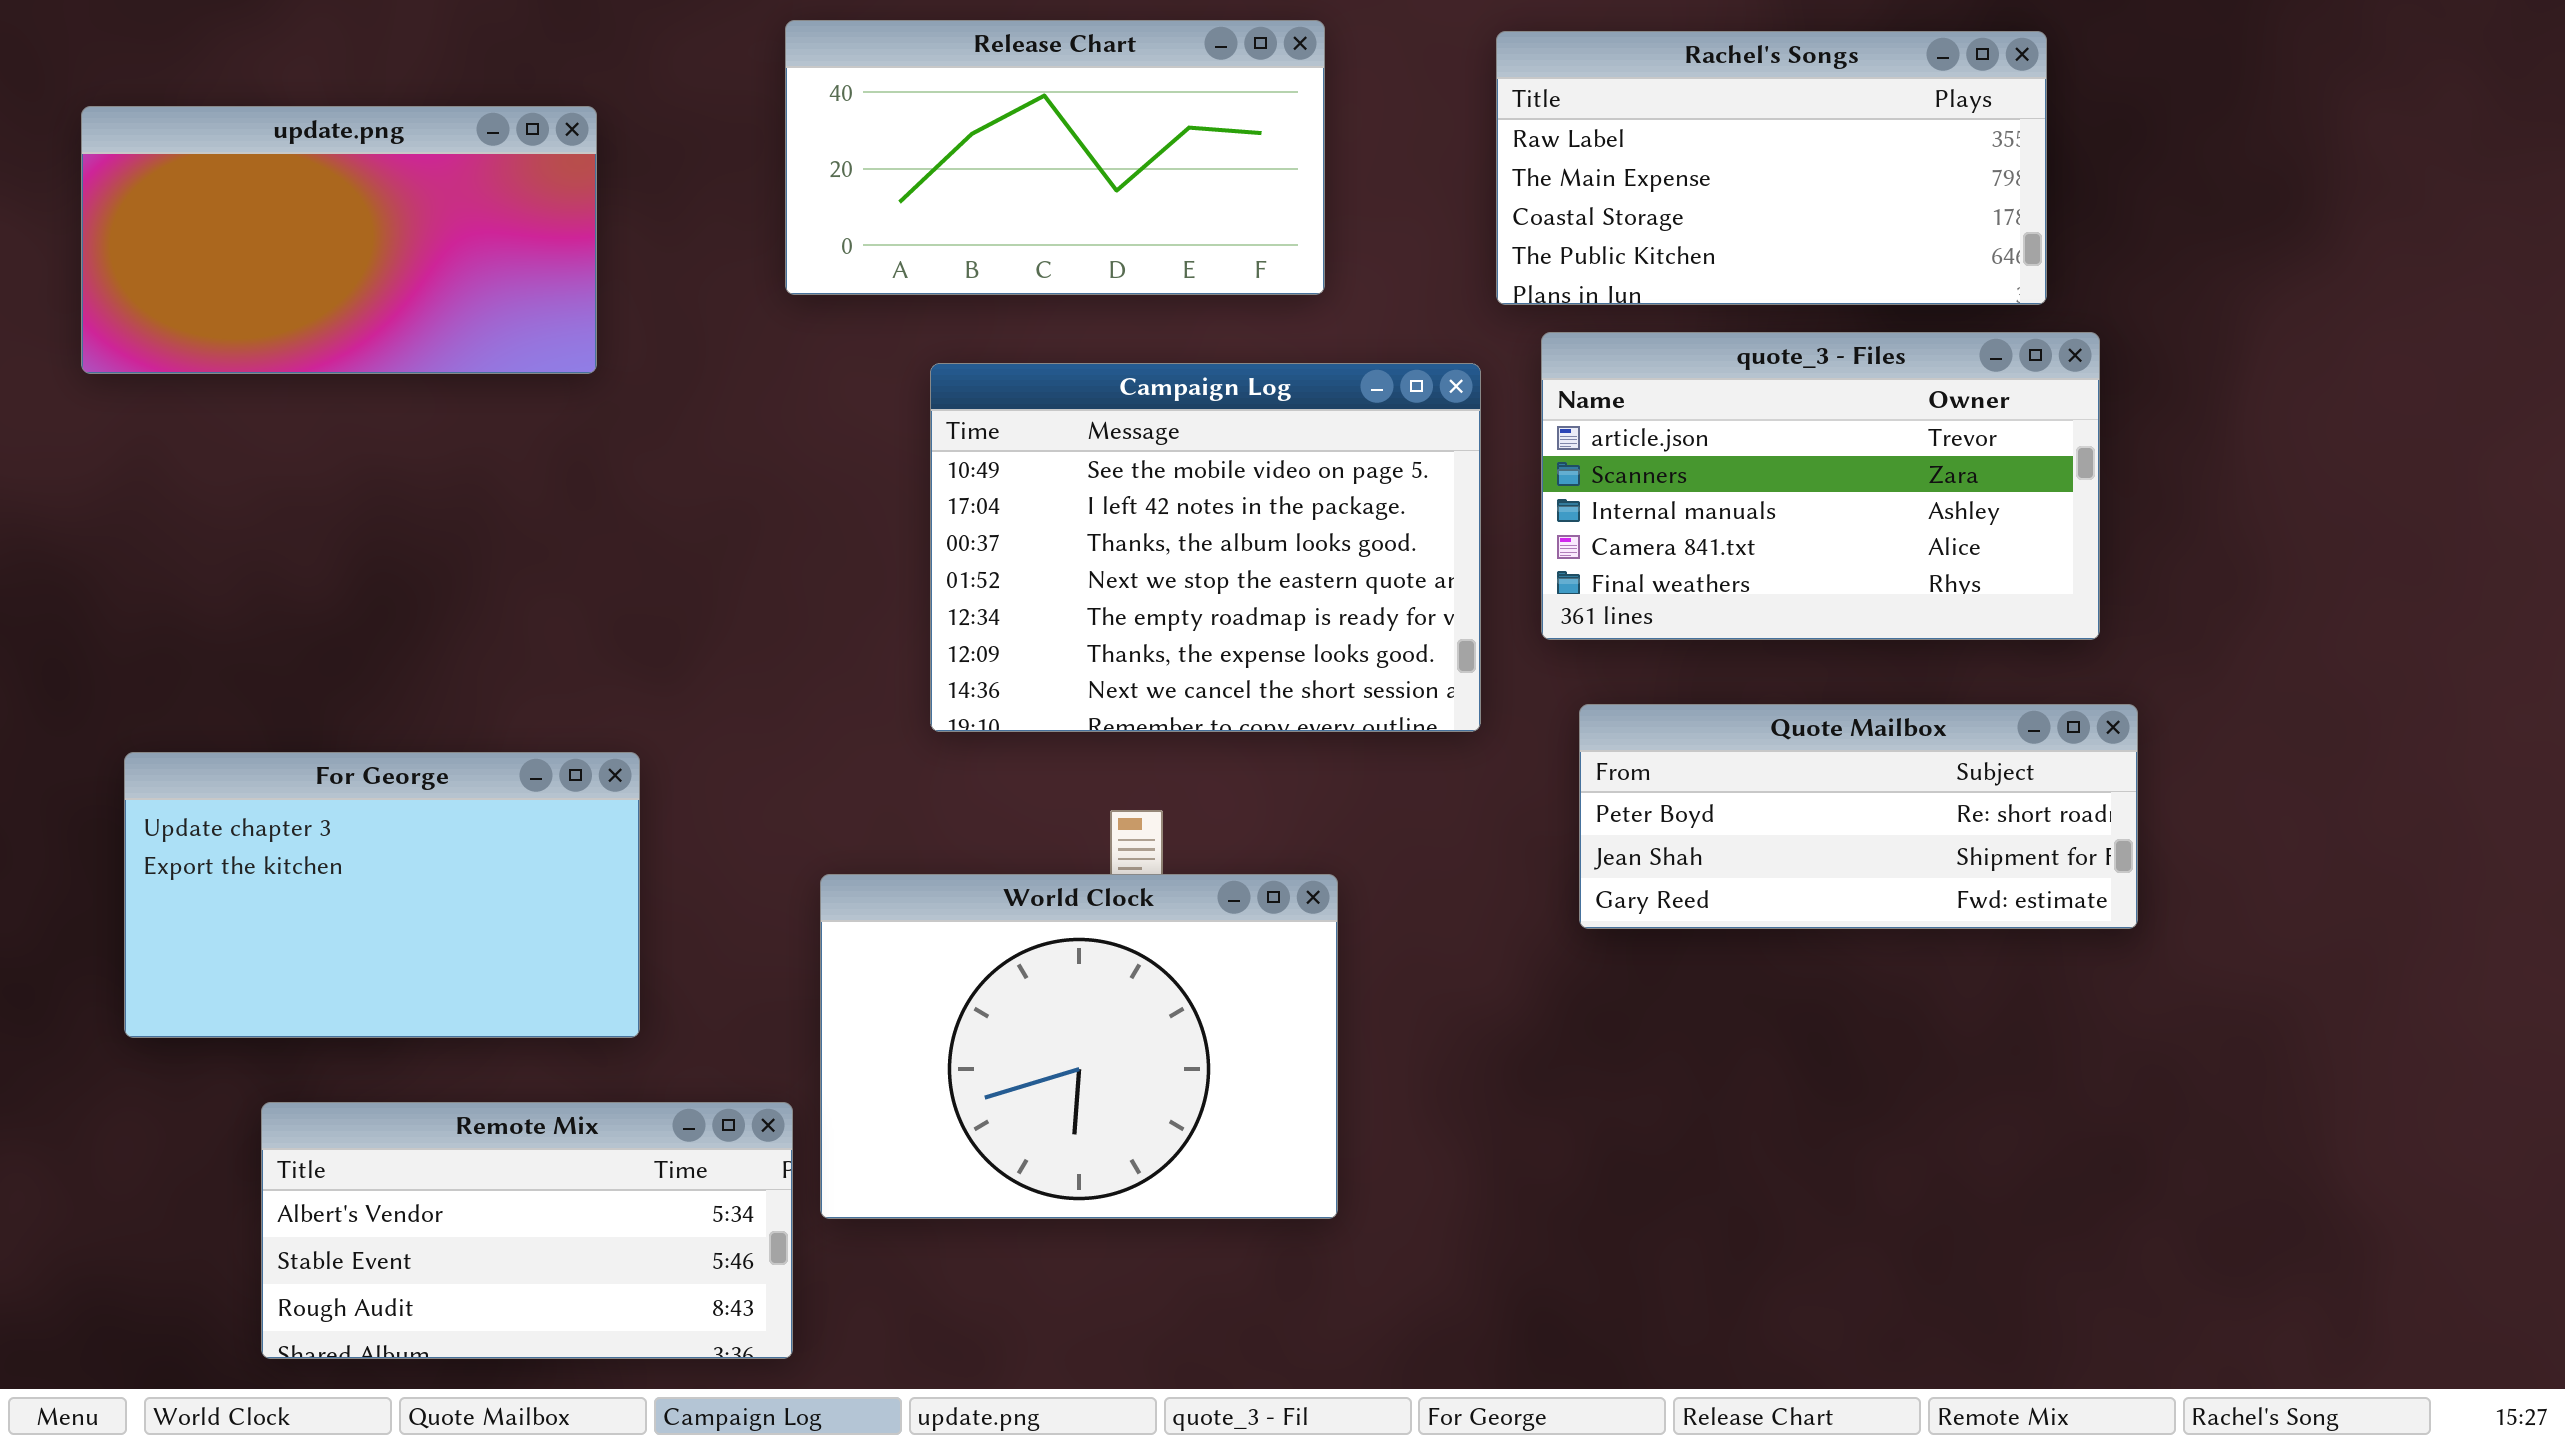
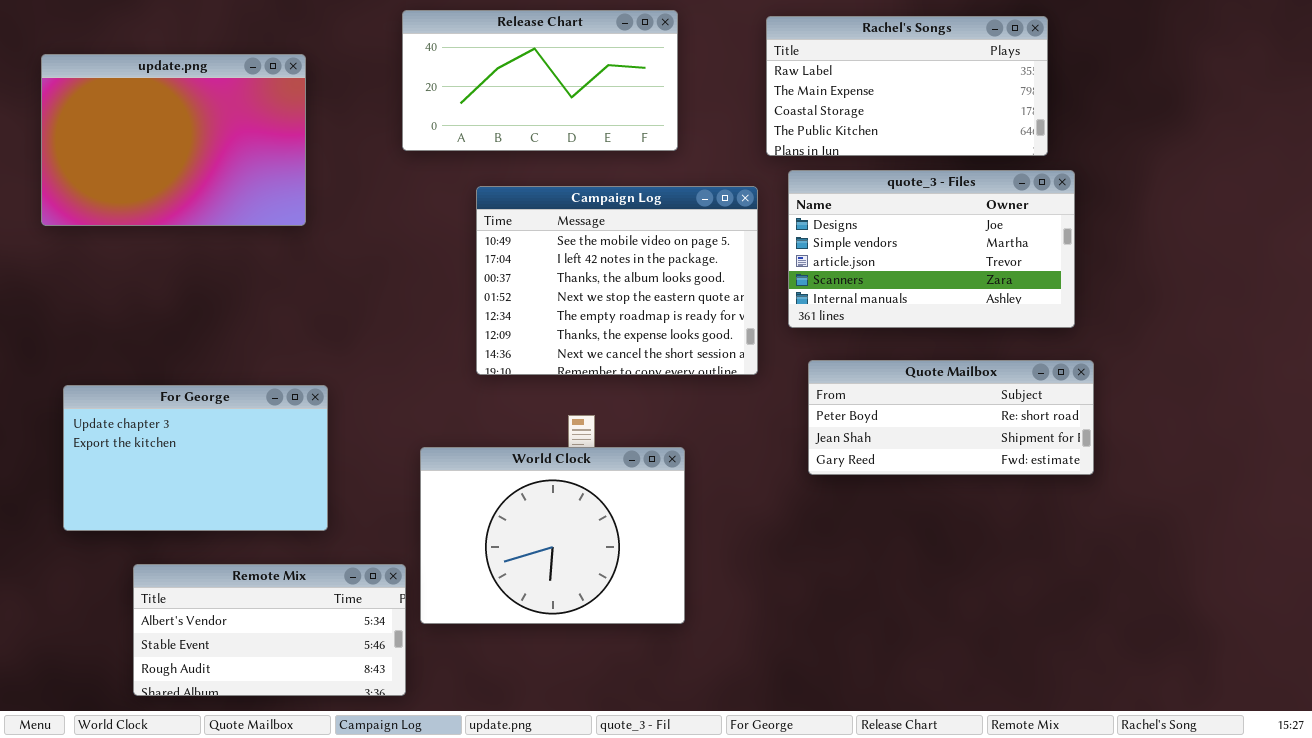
update.png: [81,106,597,374] -> [41,54,306,226], resized
quote_3 - Files: [1541,332,2100,640] -> [788,170,1075,328], scrolled up 2 rows

